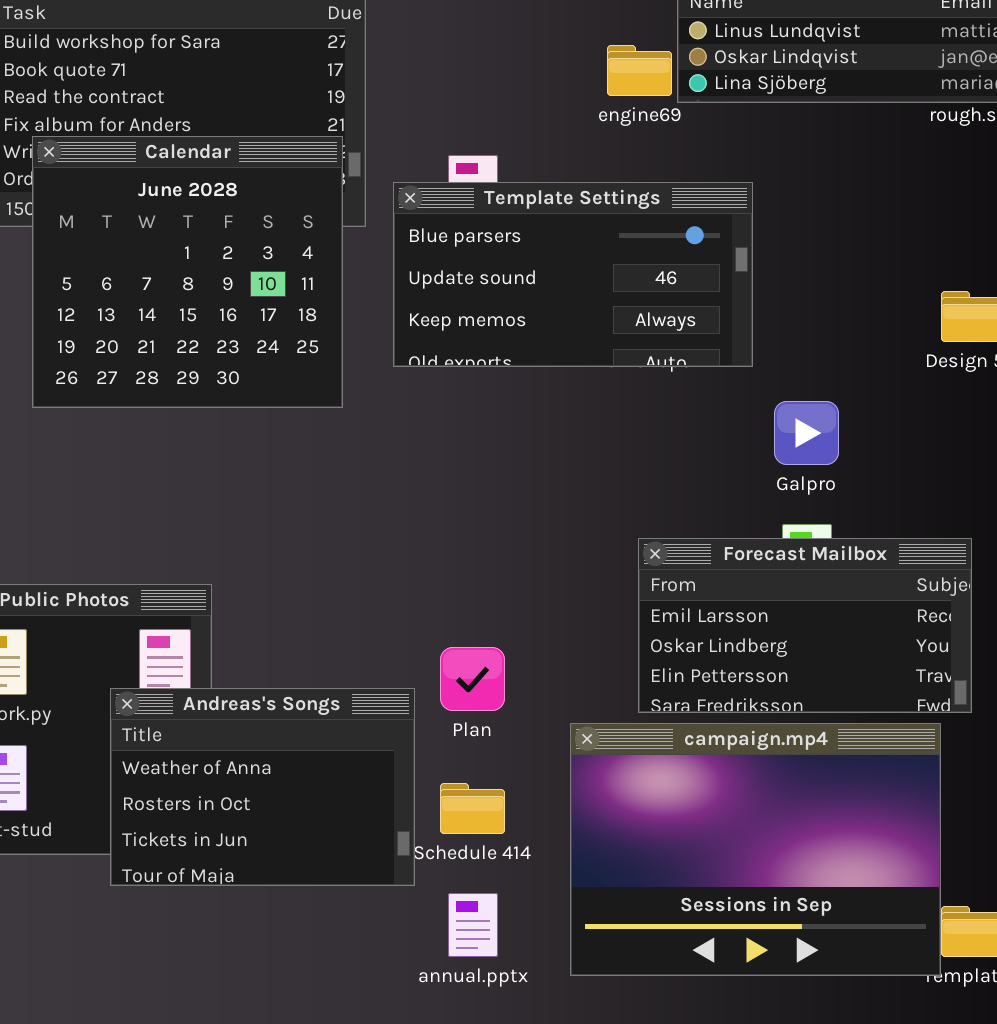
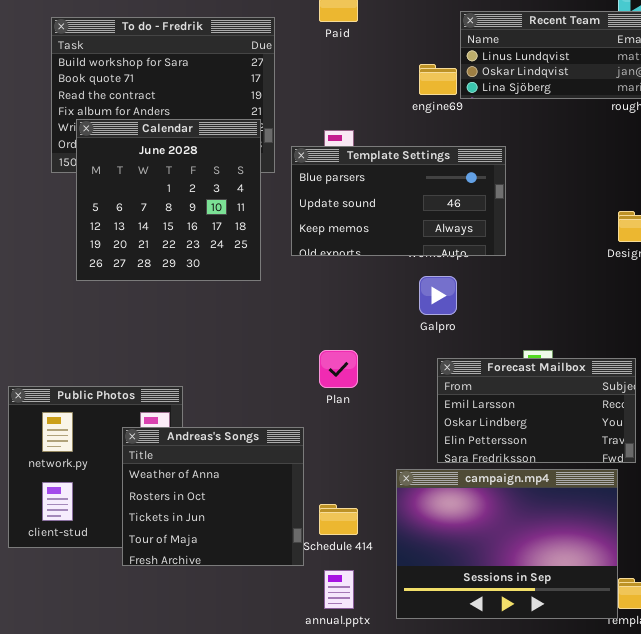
Galpro: [774,401,839,465] -> [419,276,457,315], moved
Plan: [440,647,505,711] -> [319,350,358,388], moved
Andreas's Songs: [110,688,415,886] -> [122,427,304,566], resized

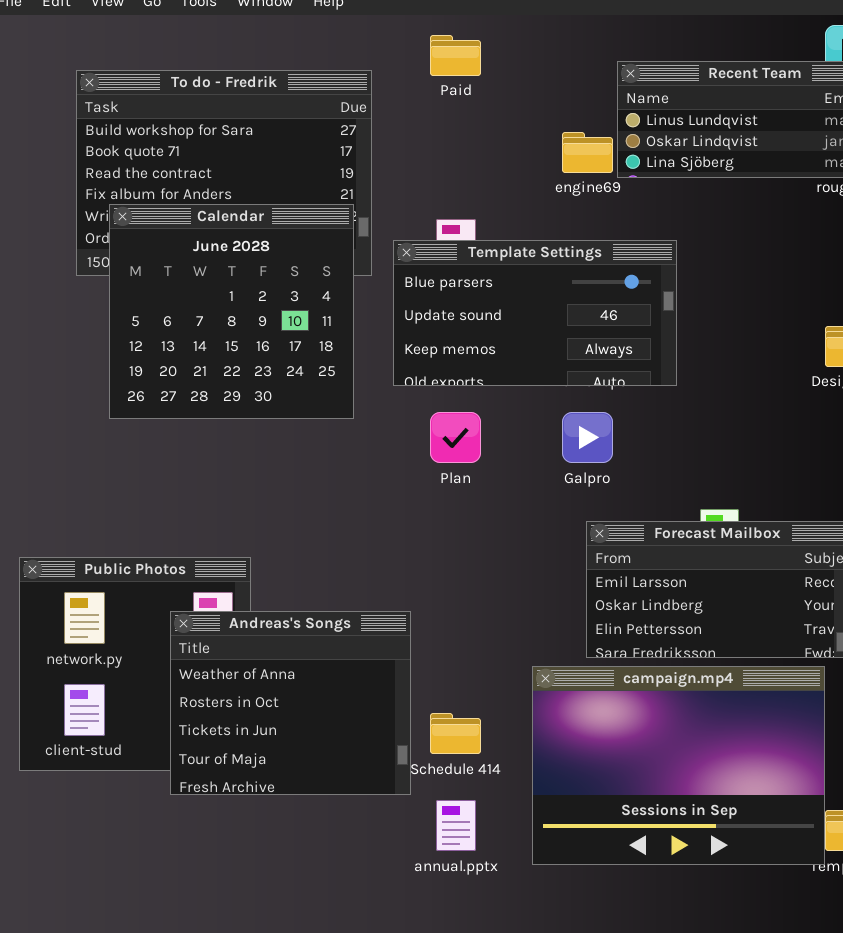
Plan: [319,350,358,388] -> [430,412,481,463], moved

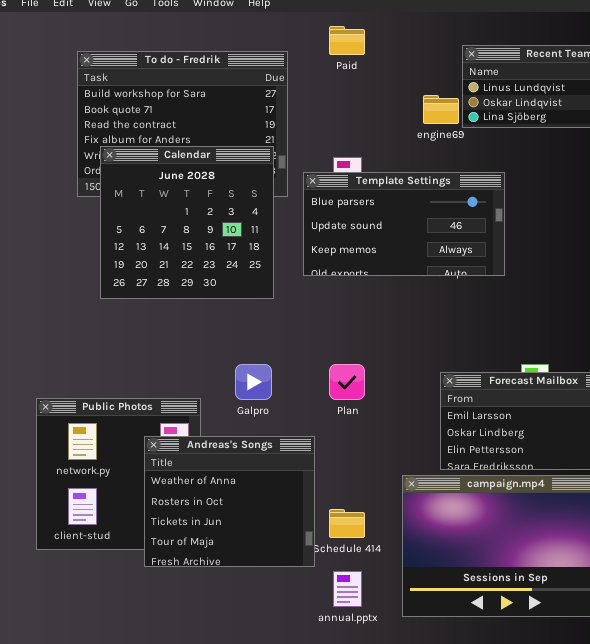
Plan: [430,412,481,463] -> [329,364,365,400], moved
Galpro: [562,412,613,463] -> [235,364,272,400], moved

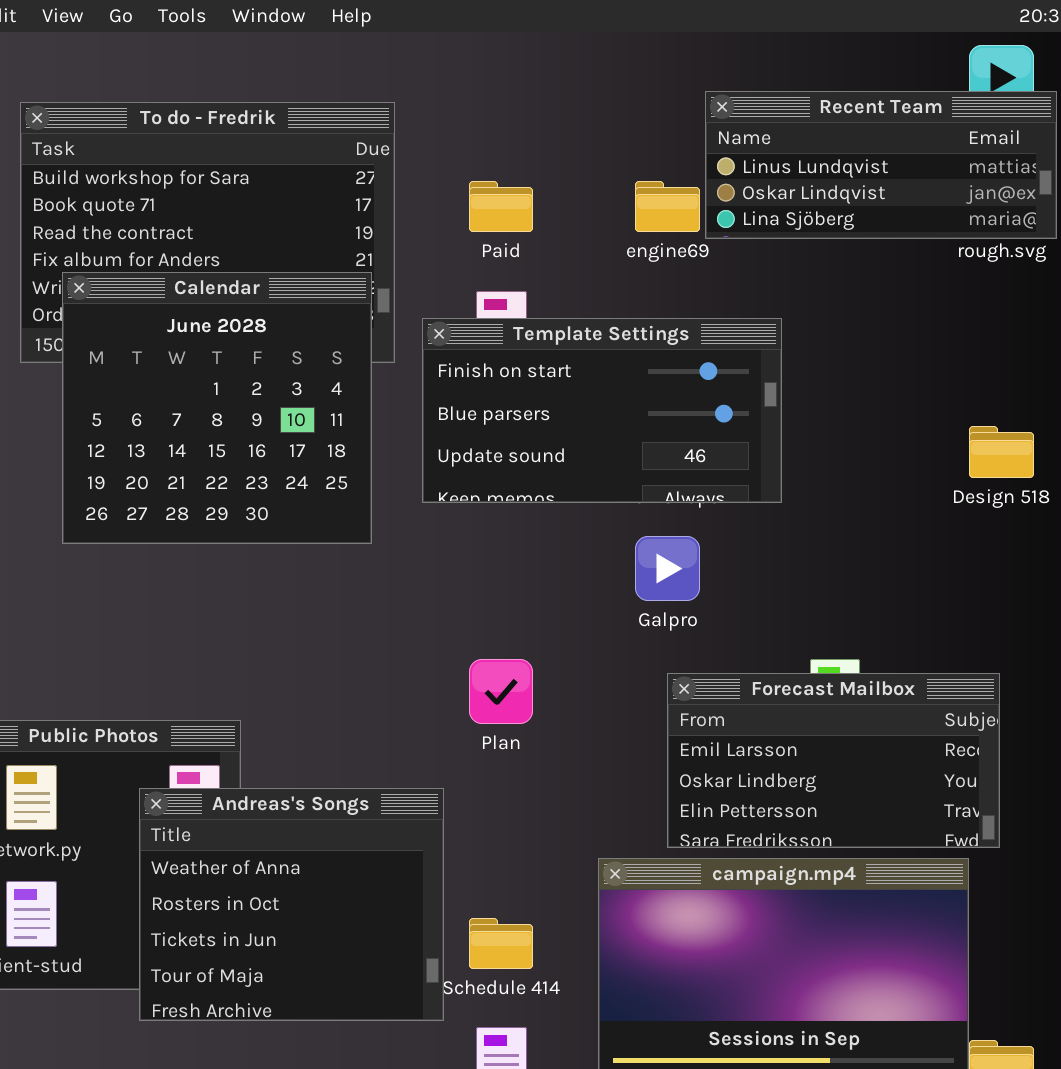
Paid: [329,26,365,55] -> [469,181,533,232], moved
Template Settings: [303,172,505,276] -> [422,318,782,503], scrolled up 1 row
Galpro: [235,364,272,400] -> [635,536,700,601], moved

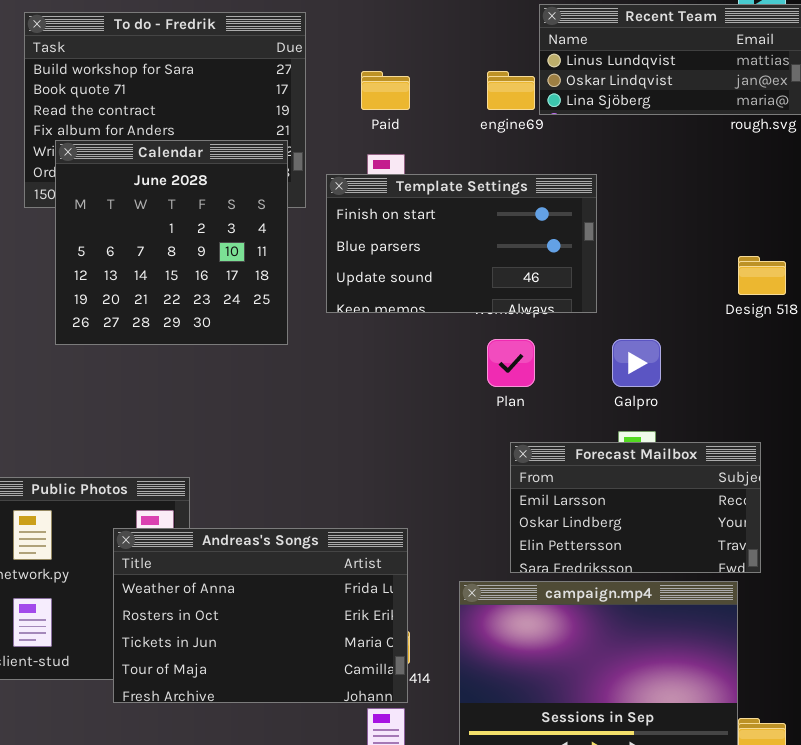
Galpro: [635,536,700,601] -> [612,339,661,387], moved
Plan: [469,659,533,724] -> [487,339,535,387], moved
Andreas's Songs: [139,788,444,1021] -> [113,528,408,703], resized

